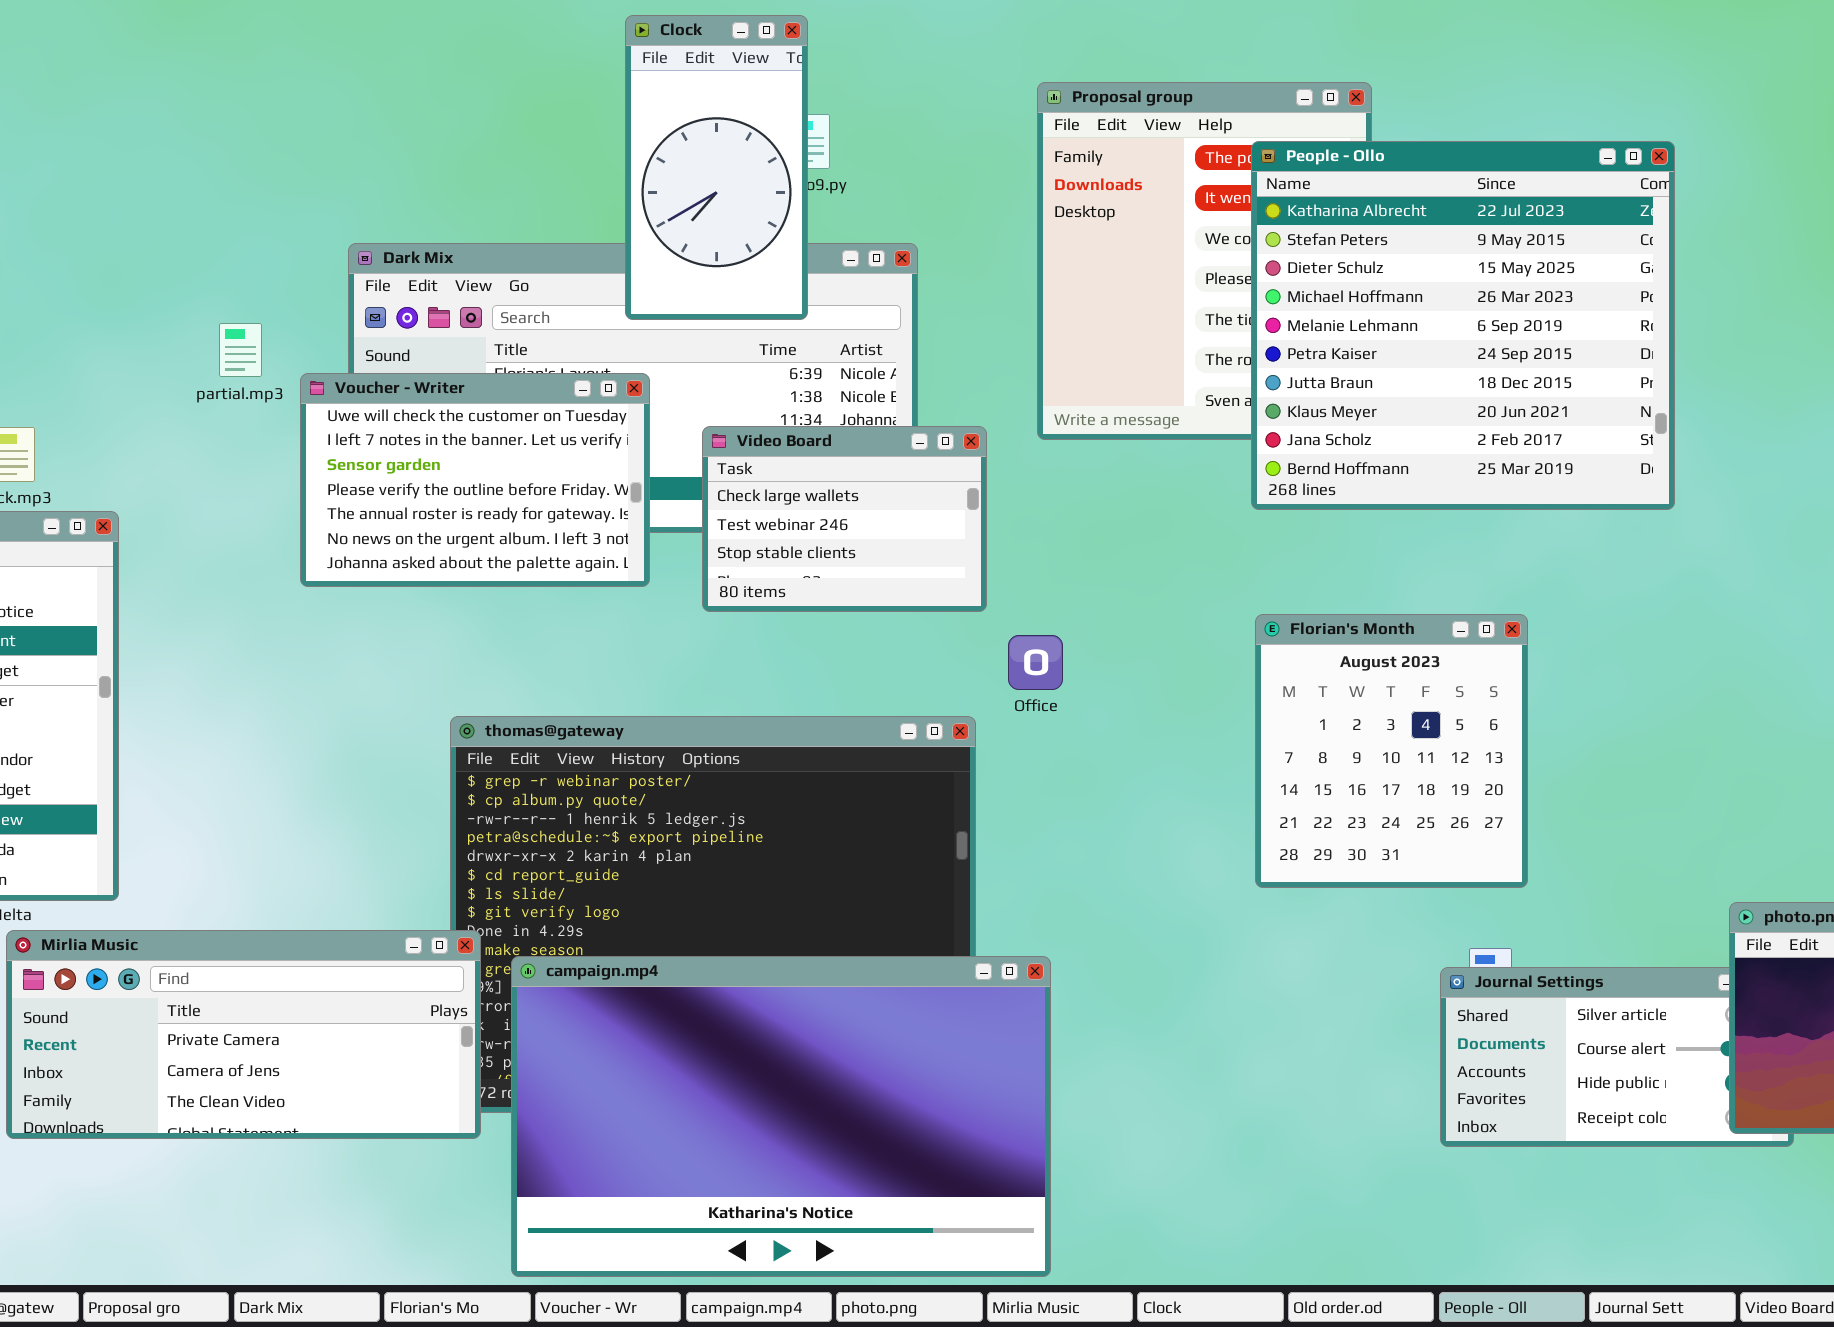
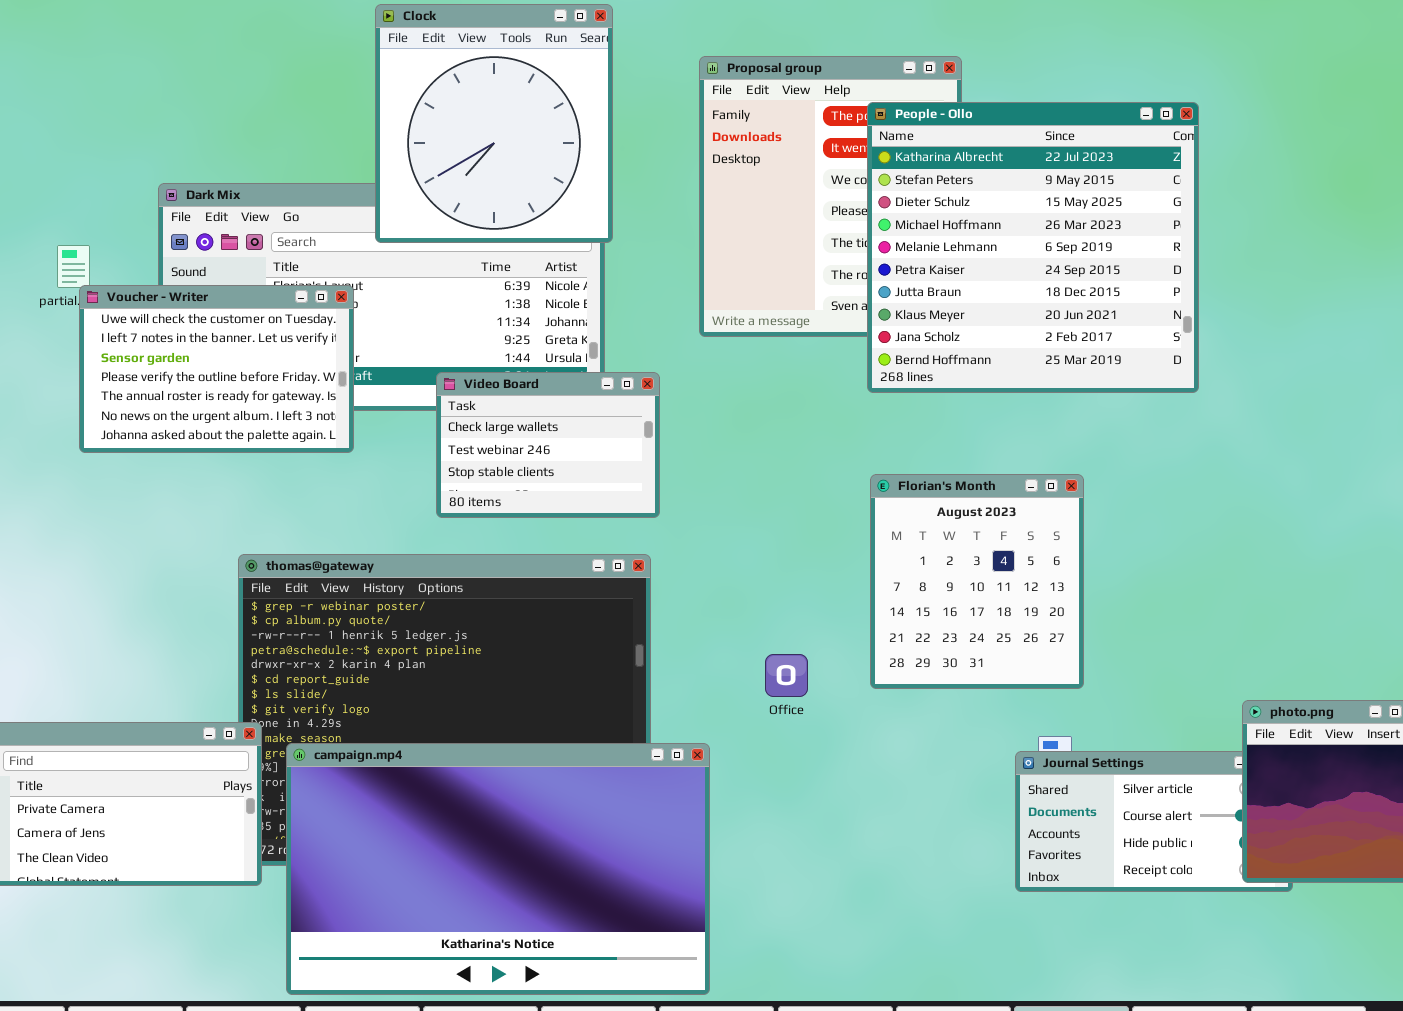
Clock: [625,15,808,320] -> [375,4,613,243], resized
Voucher - Writer: [300,373,650,587] -> [79,285,354,453], moved
Video Board: [702,426,987,612] -> [436,372,660,518], moved
Office: [1008,635,1063,690] -> [765,654,808,697], moved

